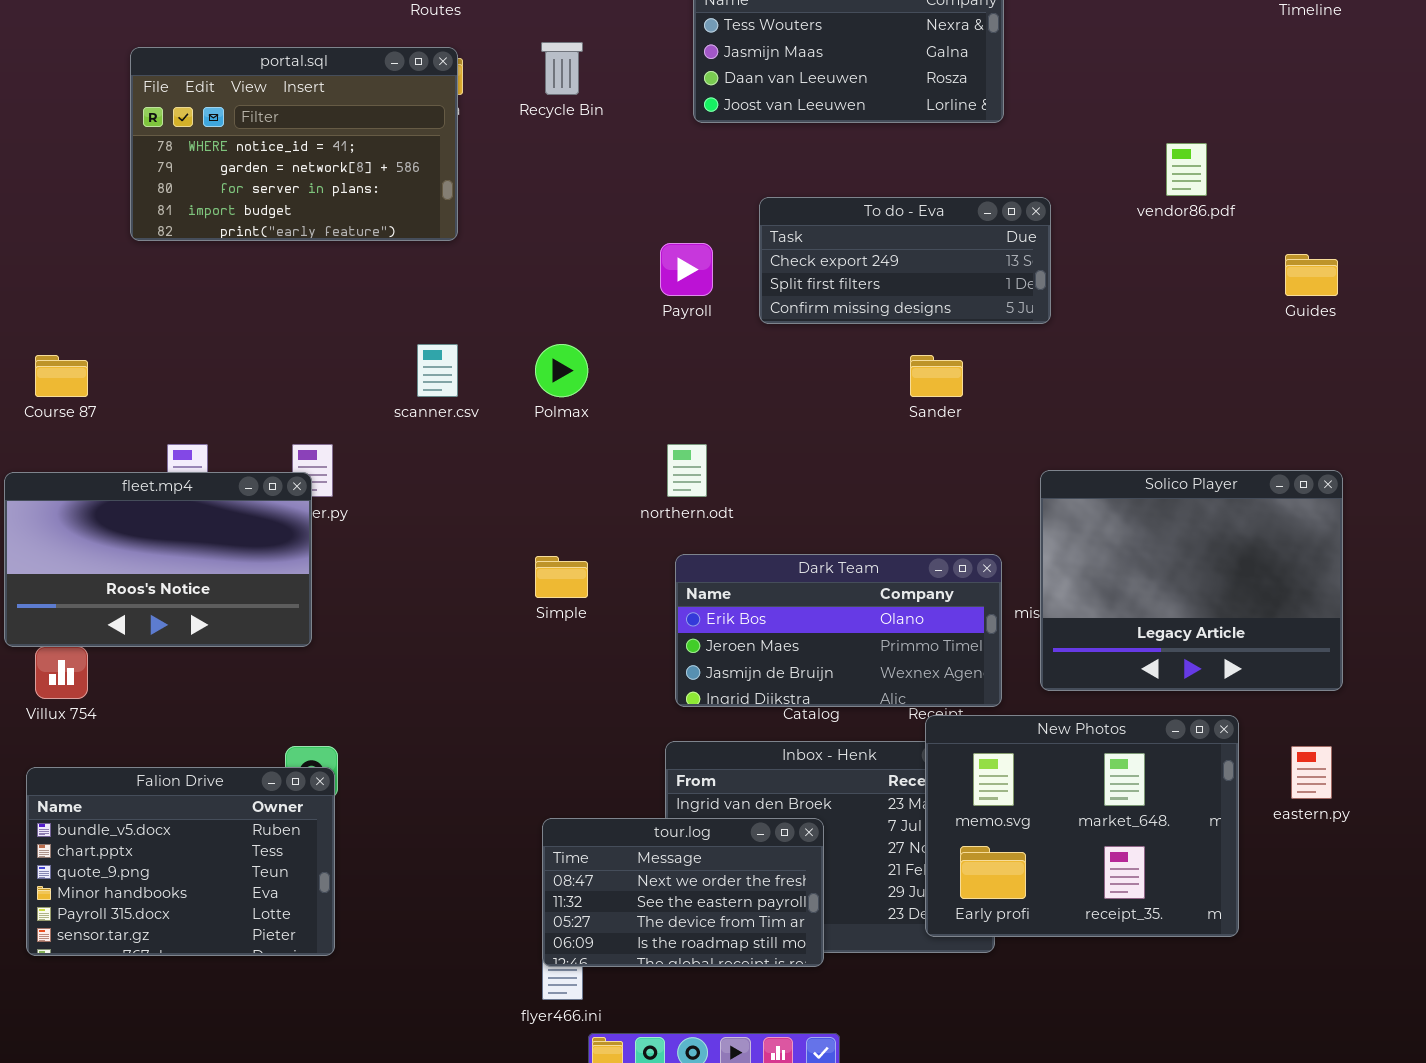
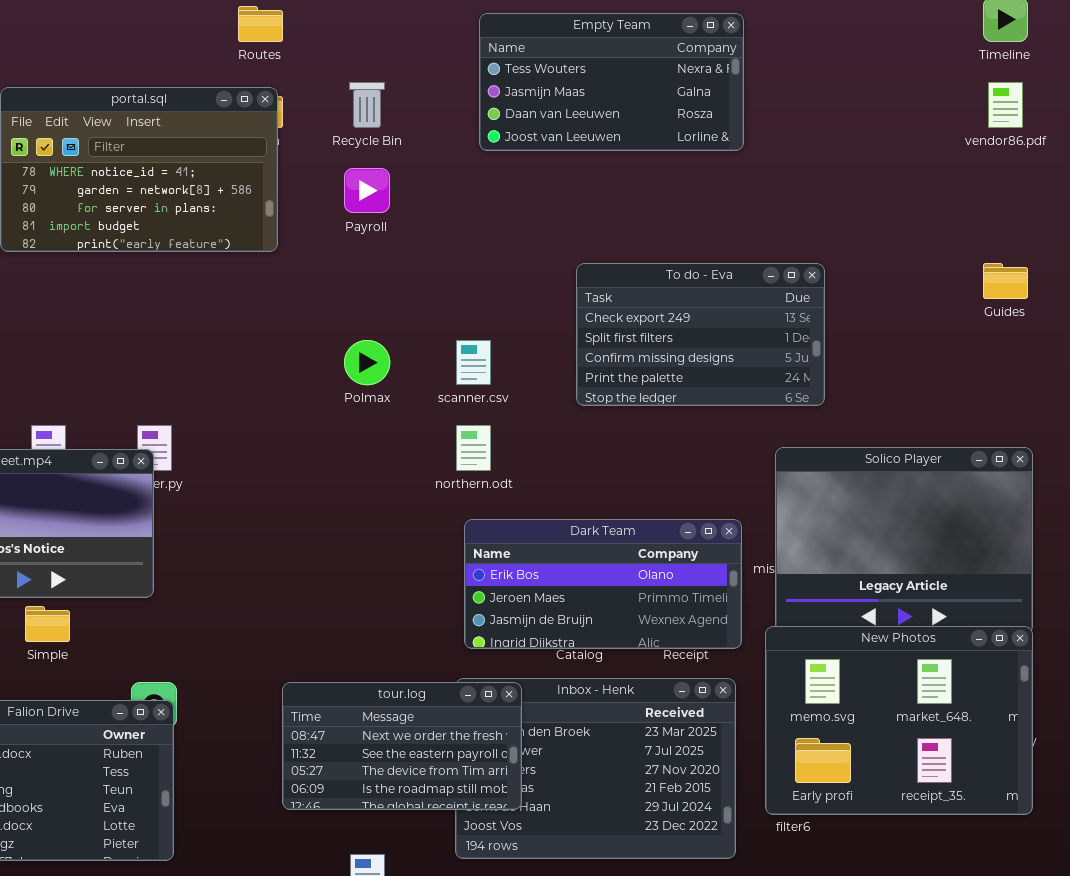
vendor86.pdf: [1166,143,1207,196] -> [988,82,1023,128], moved
To do - Eva: [759,197,1051,324] -> [576,263,825,406], moved, resized
Payroll: [660,243,713,296] -> [344,168,390,213], moved
scanner.csv: [417,344,458,397] -> [456,340,491,385], moved
Simple: [535,556,588,598] -> [25,606,70,642], moved
New Photos: [925,715,1239,937] -> [765,626,1033,815], moved
tour.log: [542,818,824,967] -> [282,682,522,810], moved

